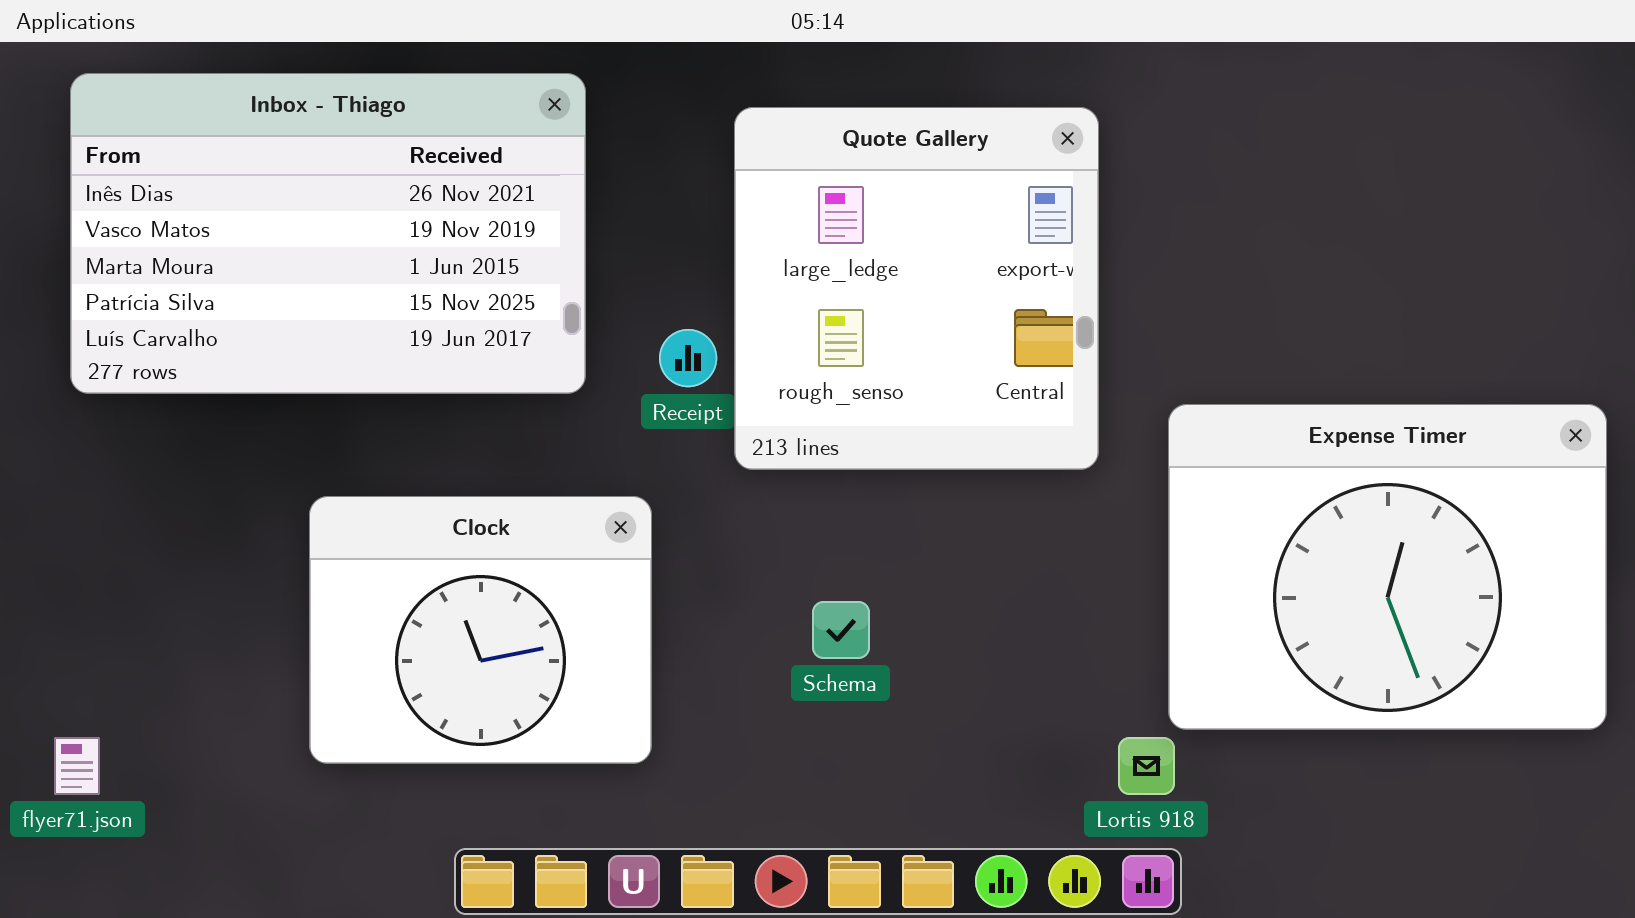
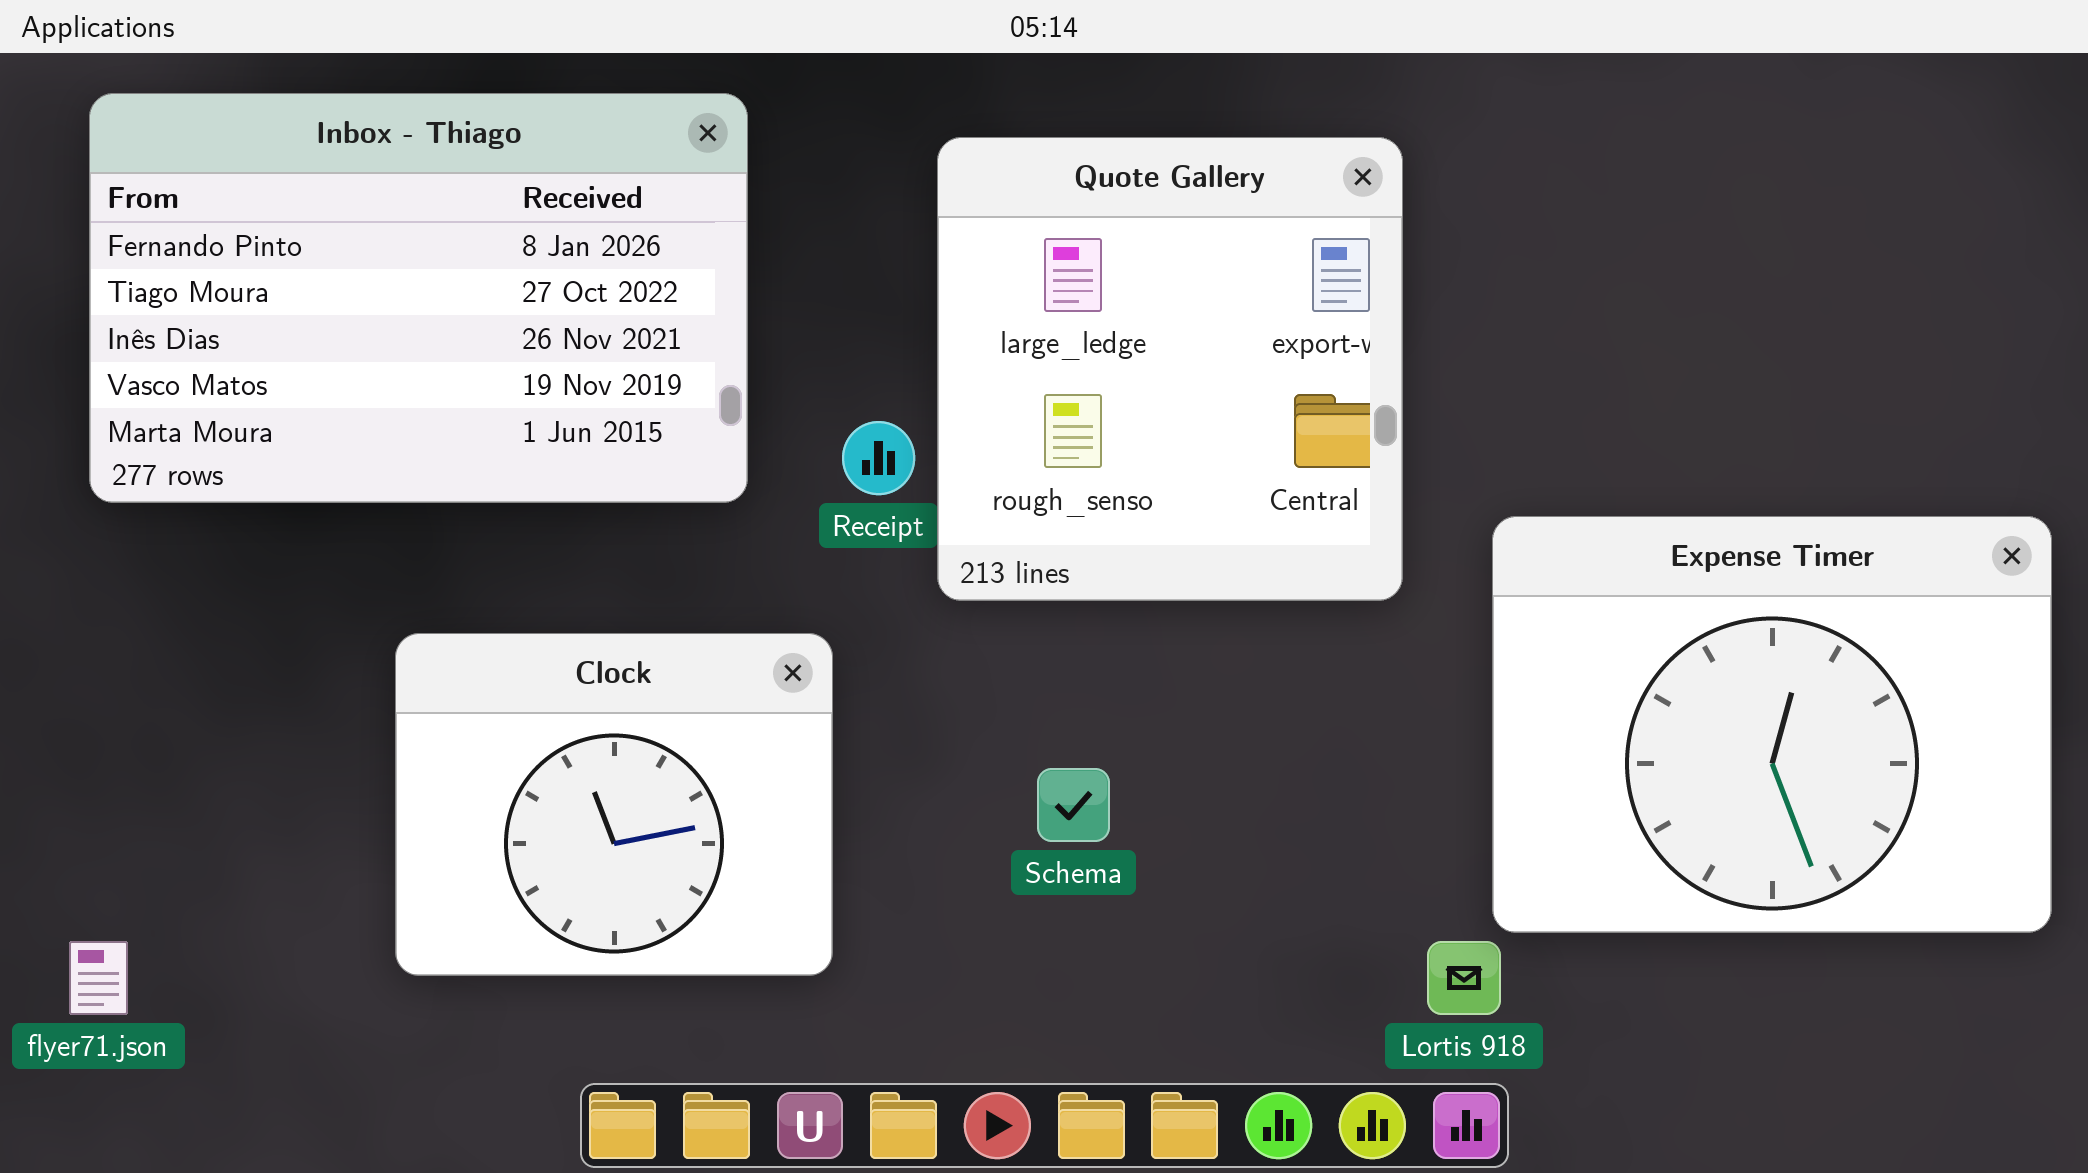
Inbox - Thiago: [70,73,586,394] -> [89,93,748,503], scrolled up 2 rows

